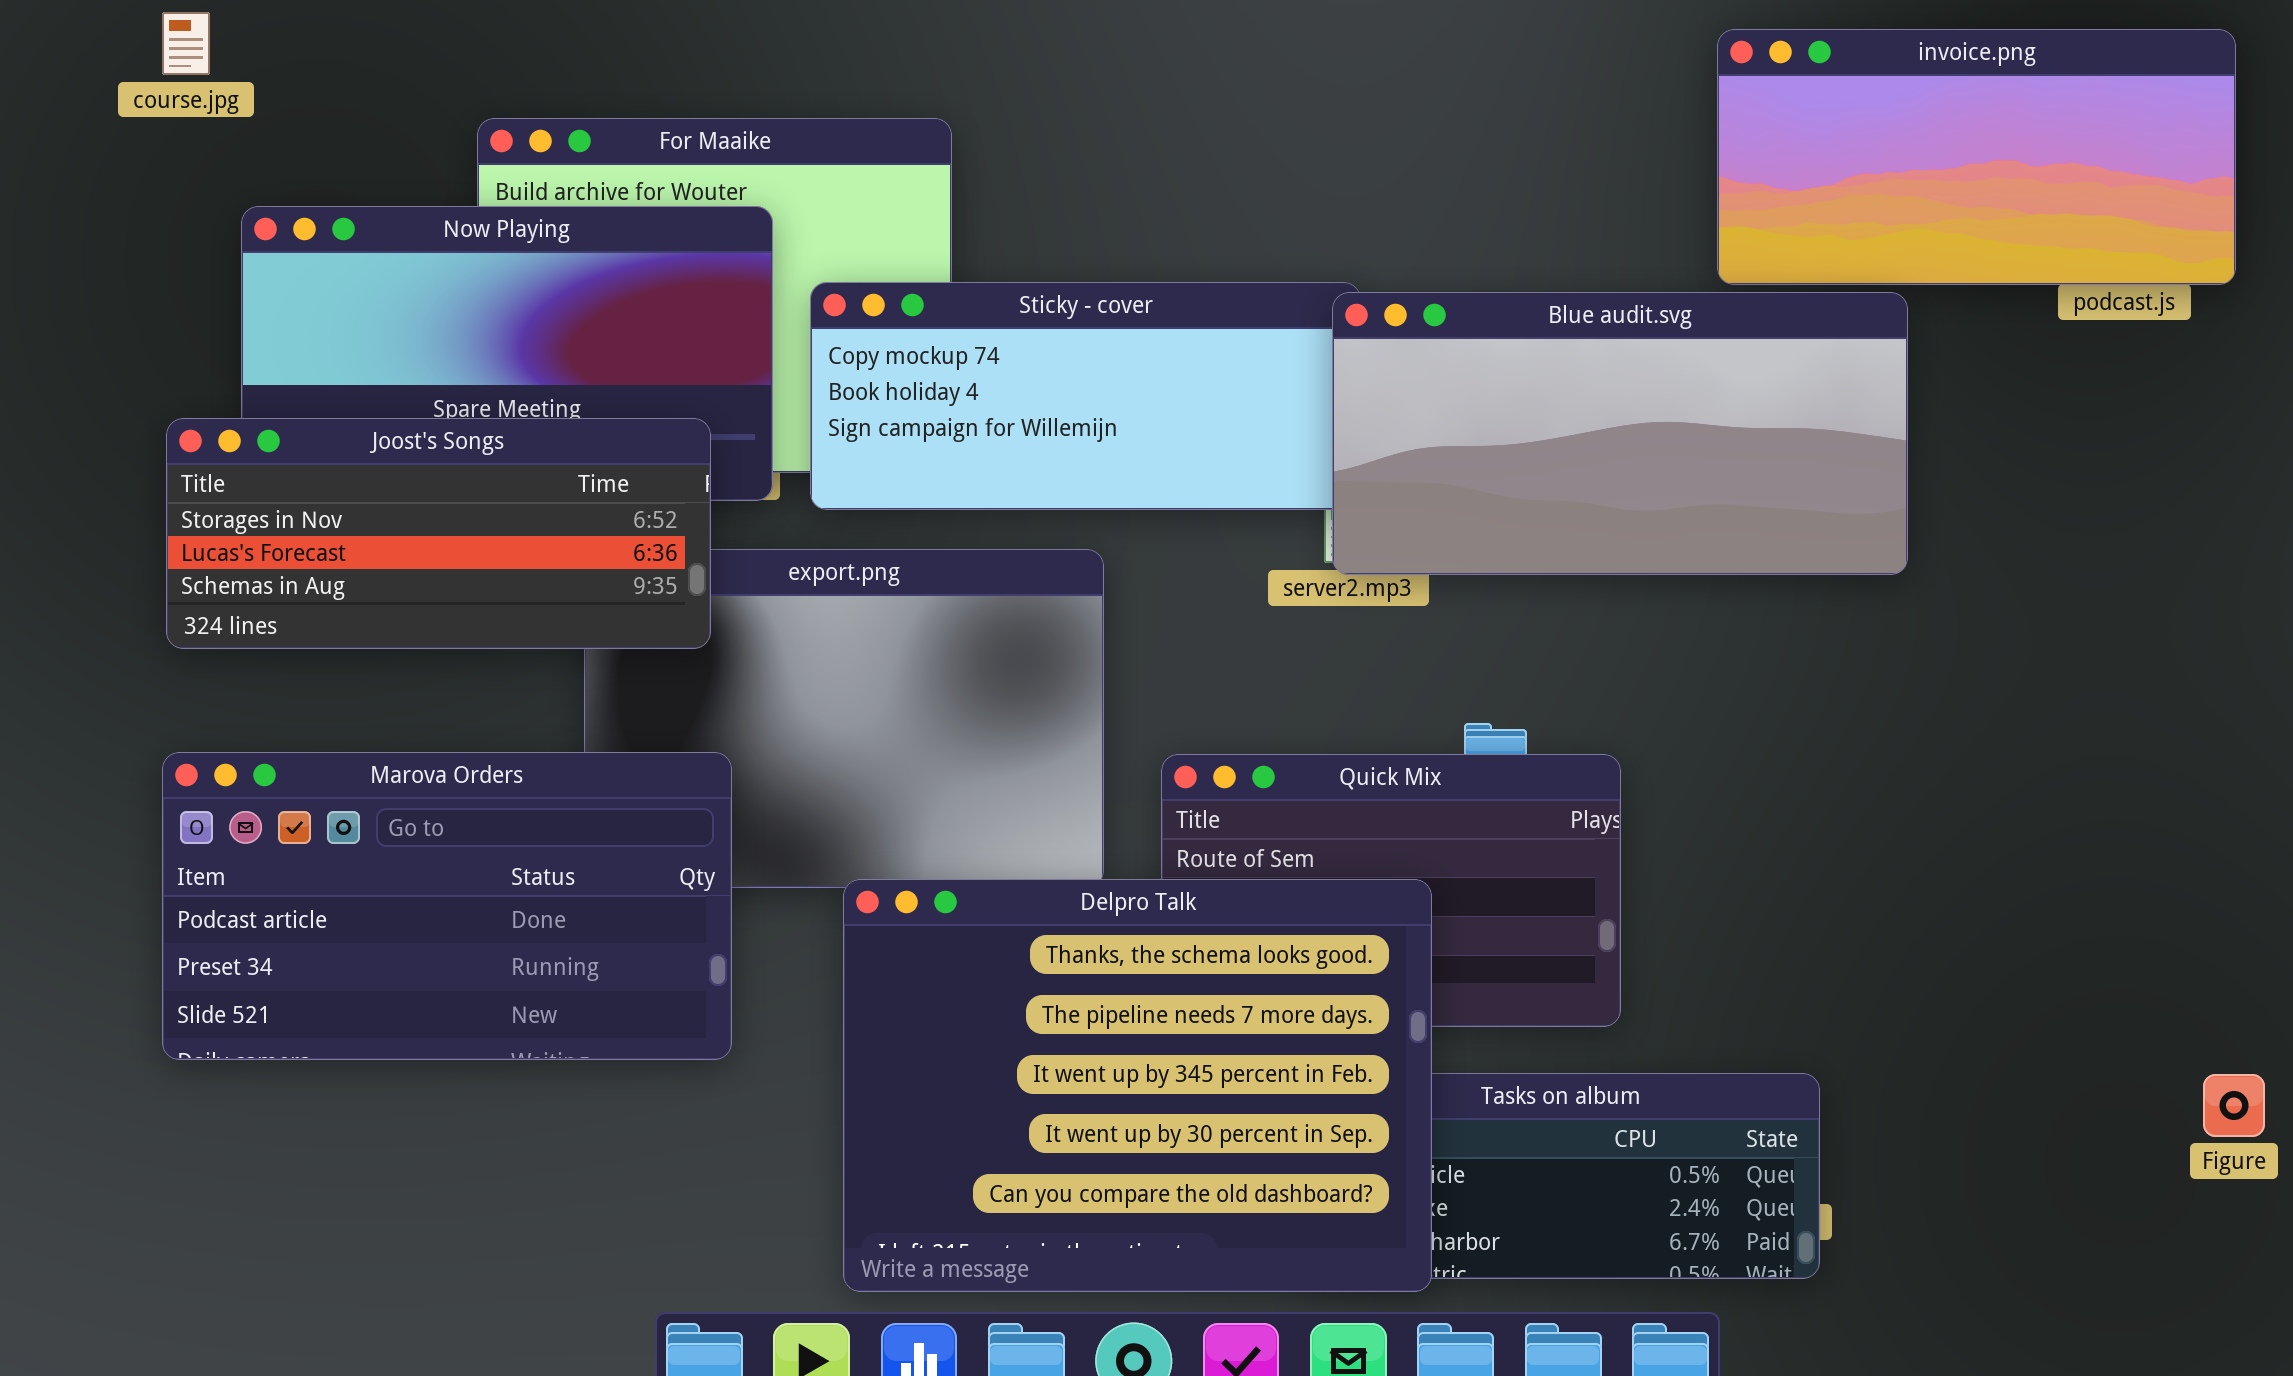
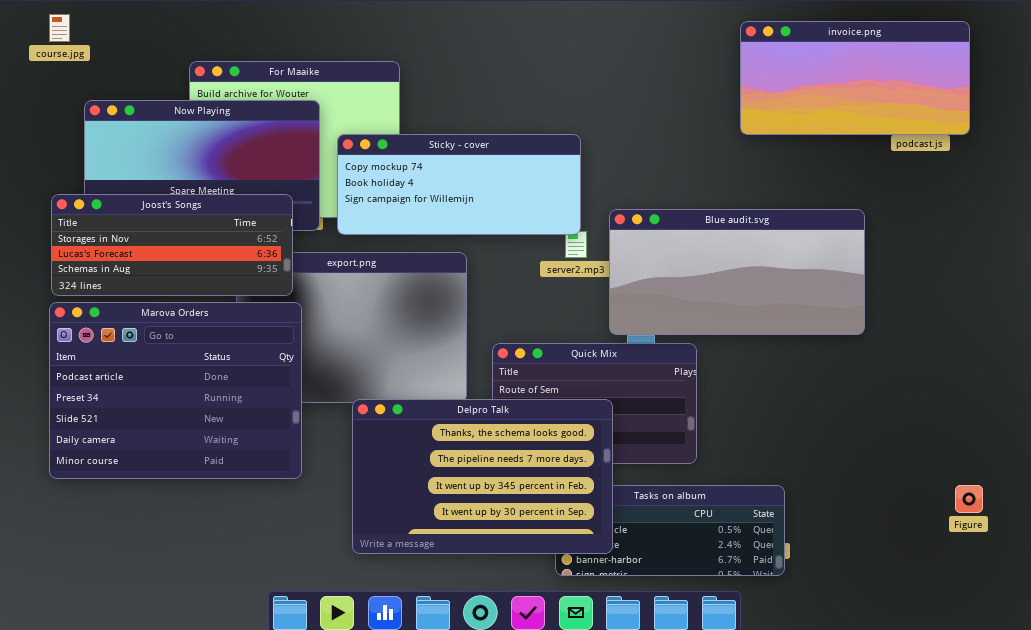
Blue audit.svg: [1332,292,1908,575] -> [609,209,865,335], moved
Marova Orders: [162,752,732,1060] -> [49,302,302,479], resized
Delpro Talk: [843,879,1432,1292] -> [352,399,613,554], resized

